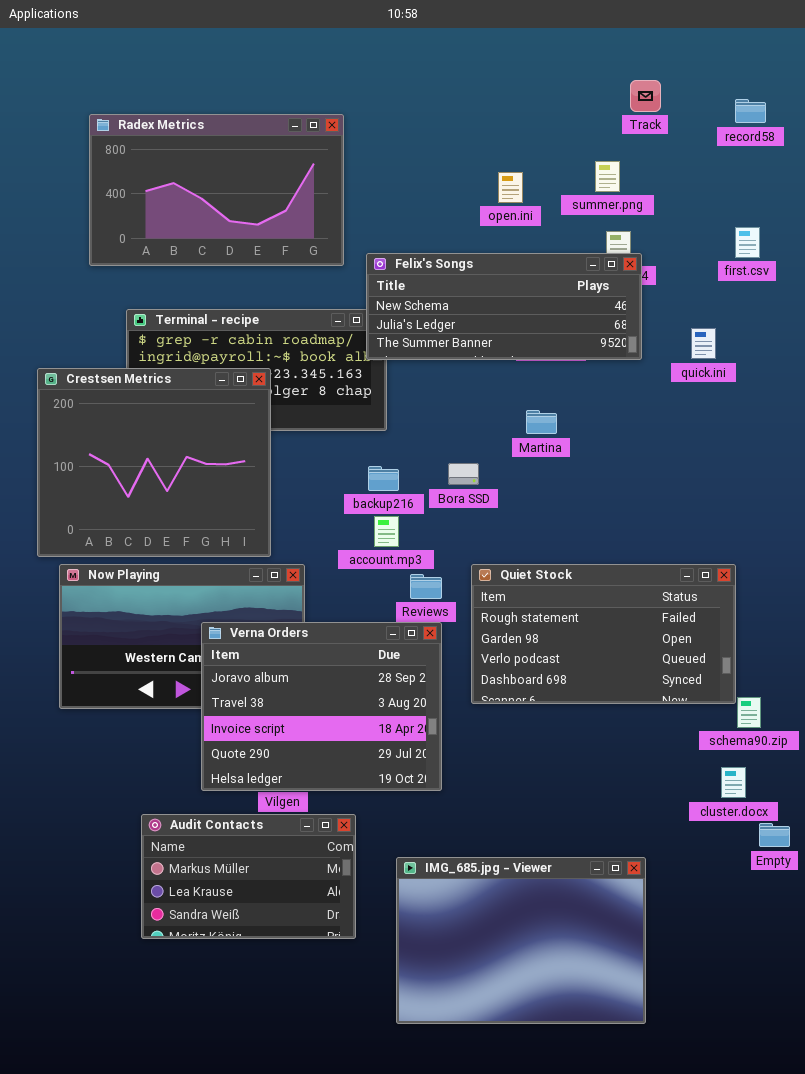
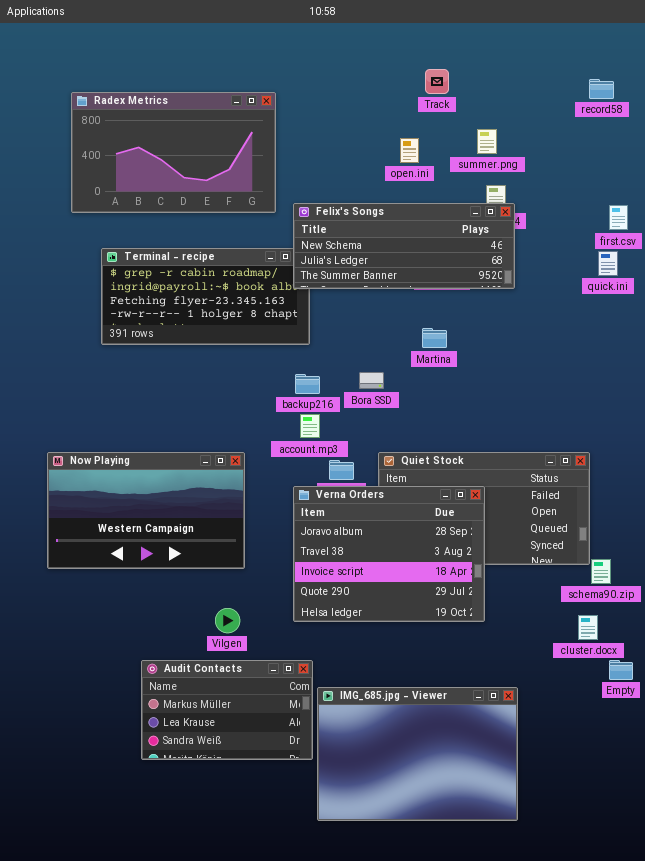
Track: [630,80,661,112] -> [425,69,449,94], moved
first.csv: [735,227,760,258] -> [609,205,628,230], moved
quick.ini: [691,328,716,359] -> [598,251,618,276], moved
Crestsen Metrics: [37,368,271,557] -> none, closed
Verna Orders: [201,622,442,791] -> [293,486,485,622], moved
Audit Contacts: [141,814,356,939] -> [141,660,313,760], moved

